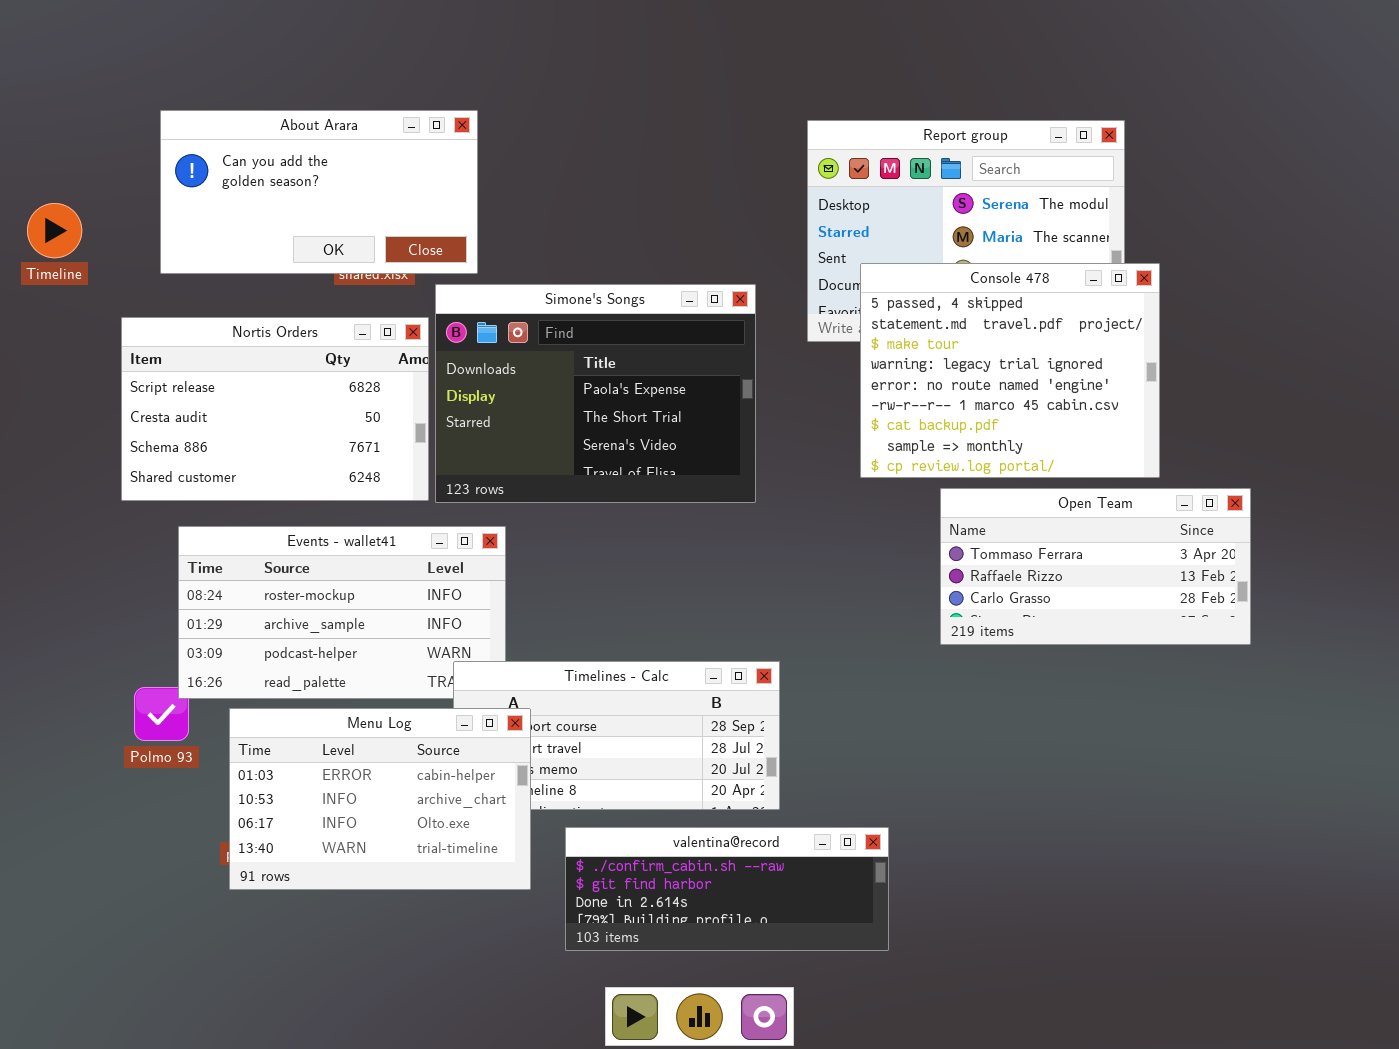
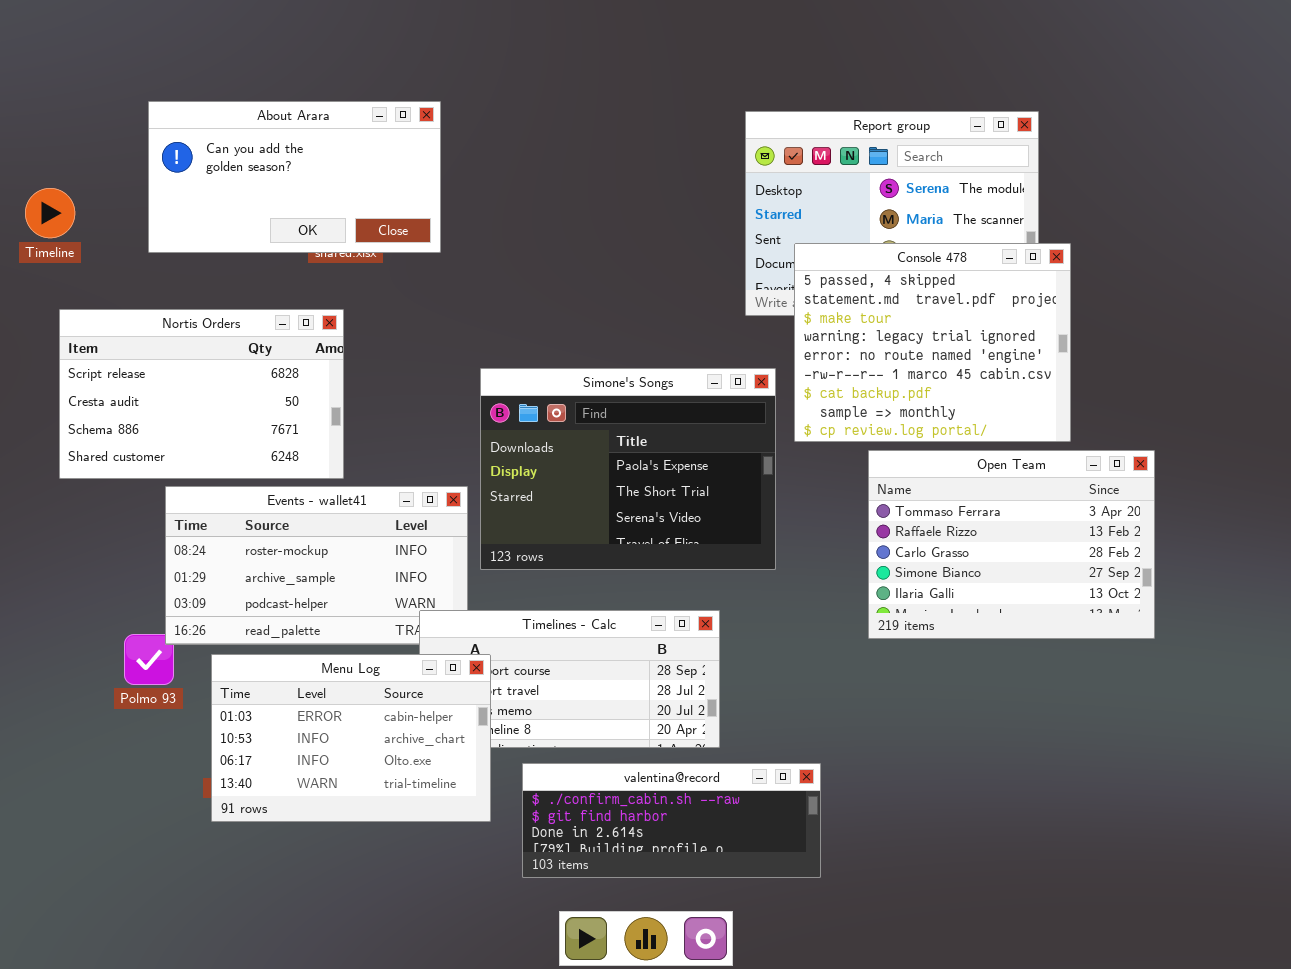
Simone's Songs: [435,284,756,503] -> [480,368,776,570], moved
Nortis Orders: [121,317,429,501] -> [59,309,344,479], moved
Open Team: [940,488,1251,645] -> [868,450,1155,639], resized

